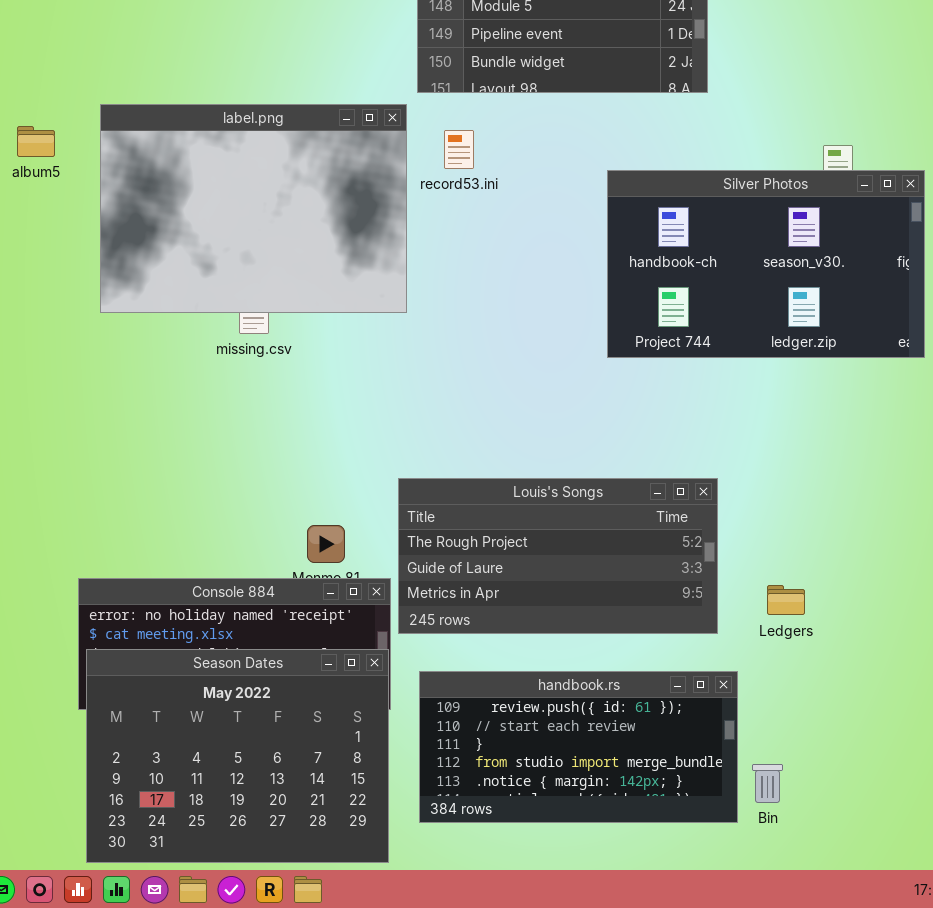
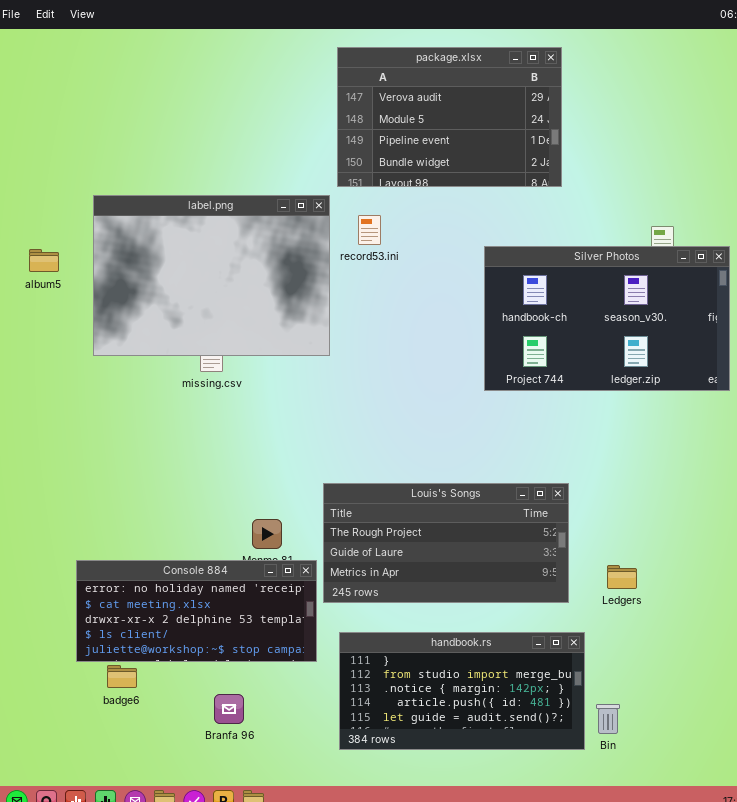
album5: [17,126,55,157] -> [29,249,59,272], moved
Season Dates: [86,649,389,863] -> none, closed
handbook.rs: [419,671,738,823] -> [339,632,585,750], scrolled down 2 rows

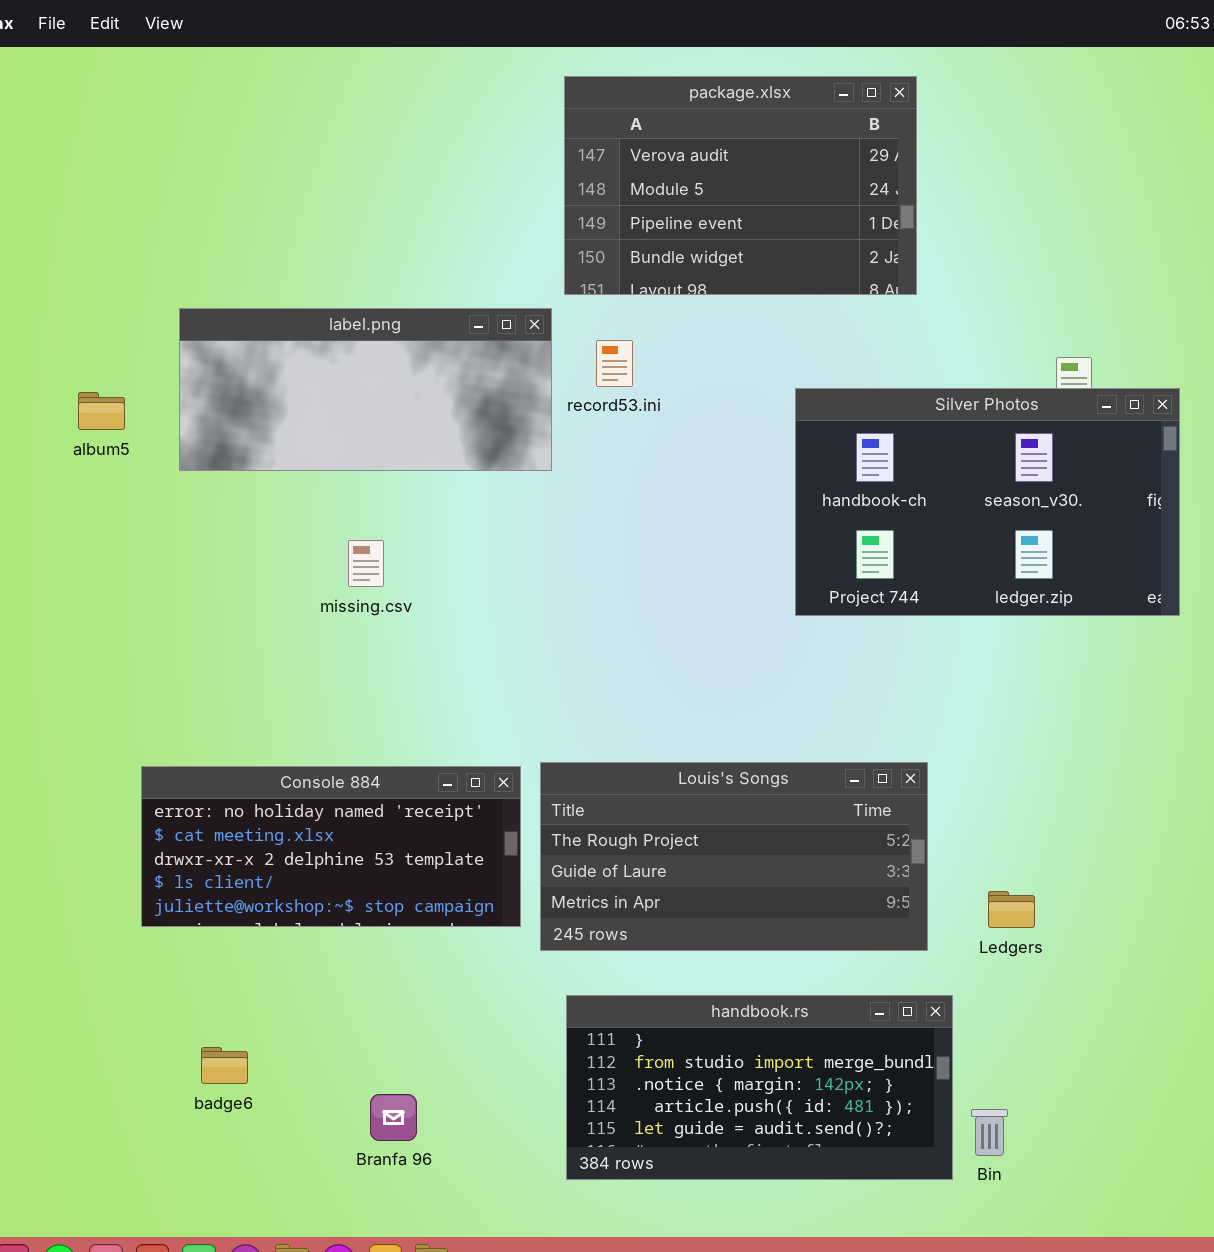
label.png: [93,195,330,356] -> [179,308,552,471], resized
Console 884: [76,560,317,662] -> [141,766,521,927], moved

